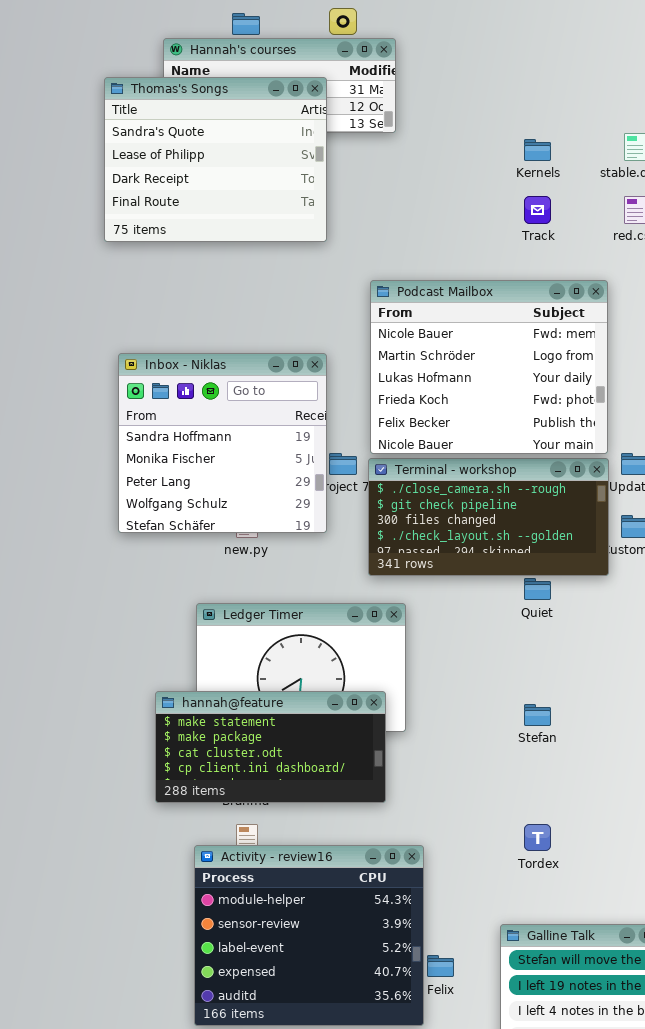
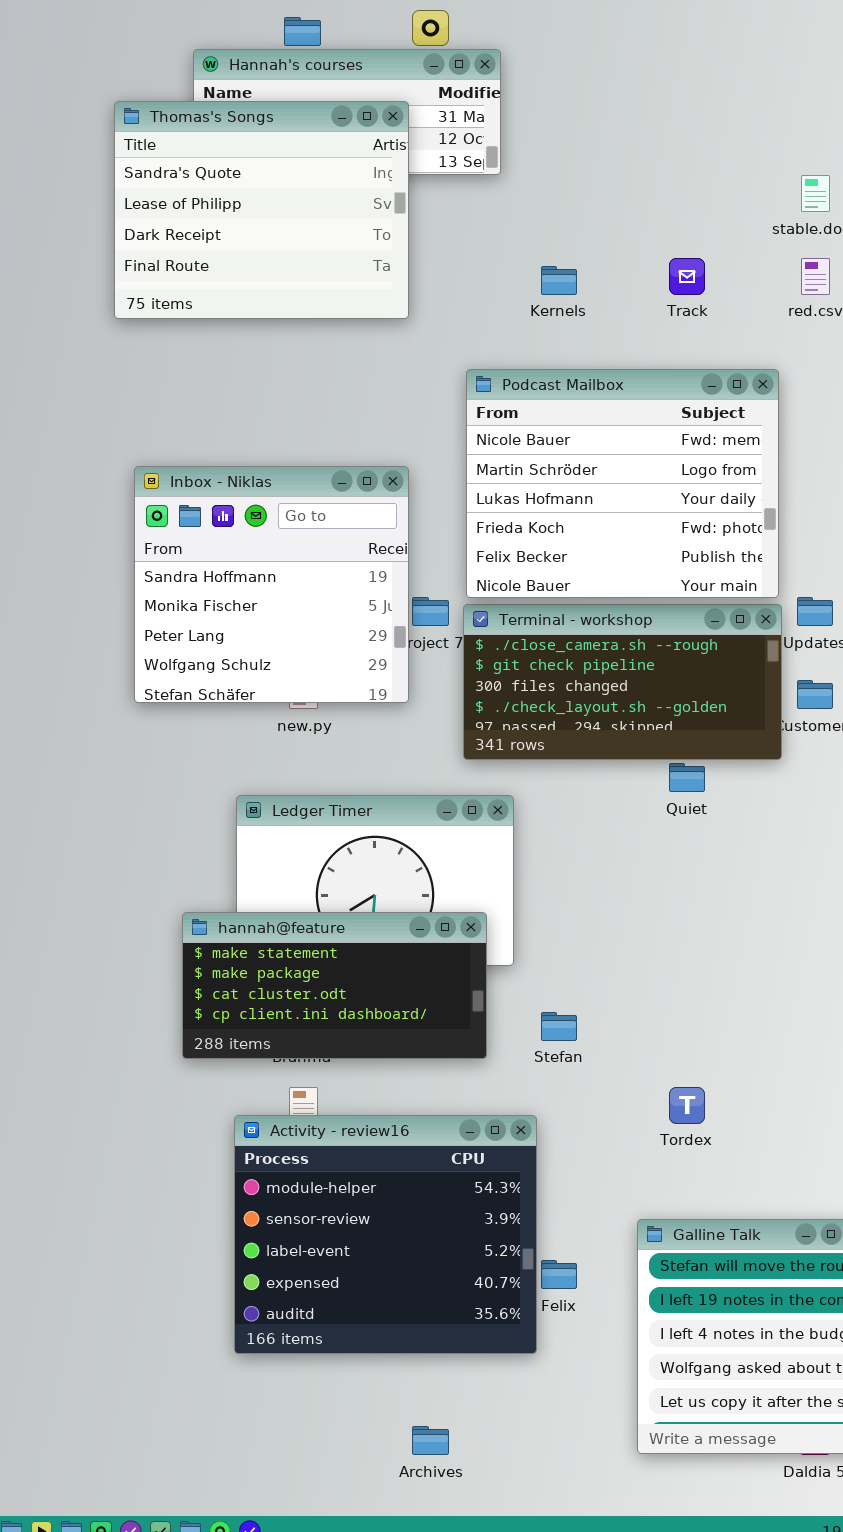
Kernels: [524,139,551,161] -> [541,266,577,295], moved
Stefan: [524,704,551,726] -> [541,1012,577,1041], moved

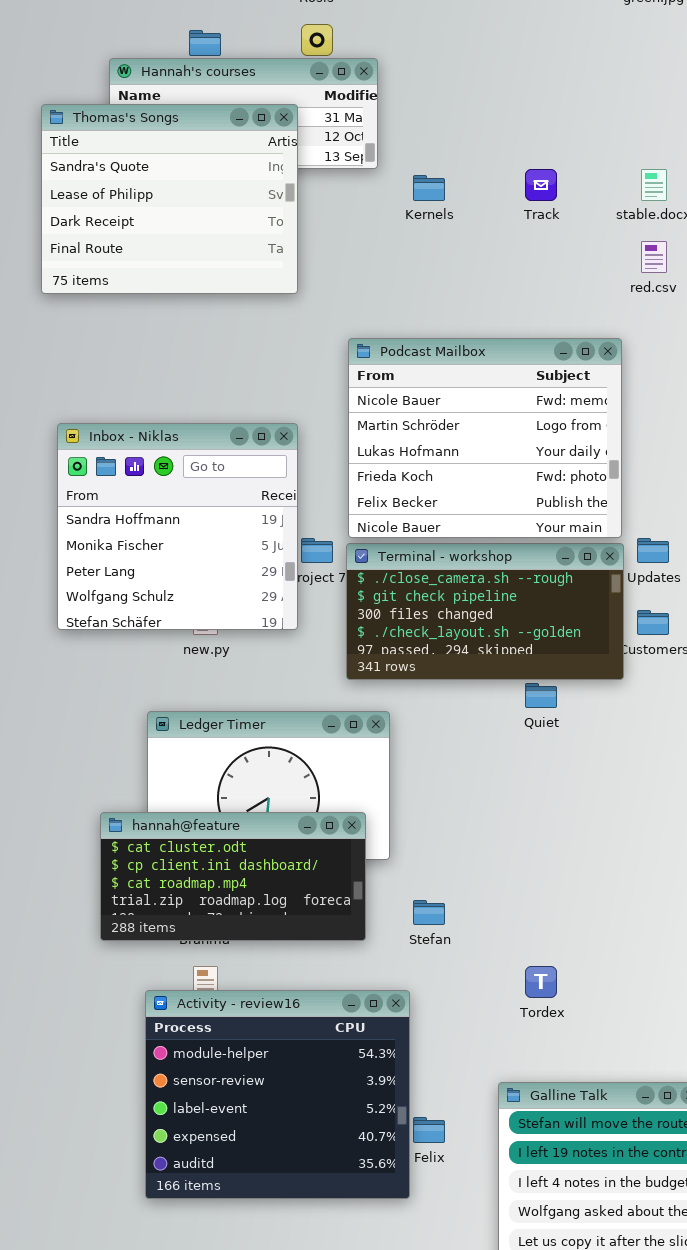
Track: [669,258,705,295] -> [525,169,557,201], moved
Kernels: [541,266,577,295] -> [413,175,445,201], moved
hannah@feature: [182,912,487,1059] -> [100,812,366,941], scrolled down 2 rows

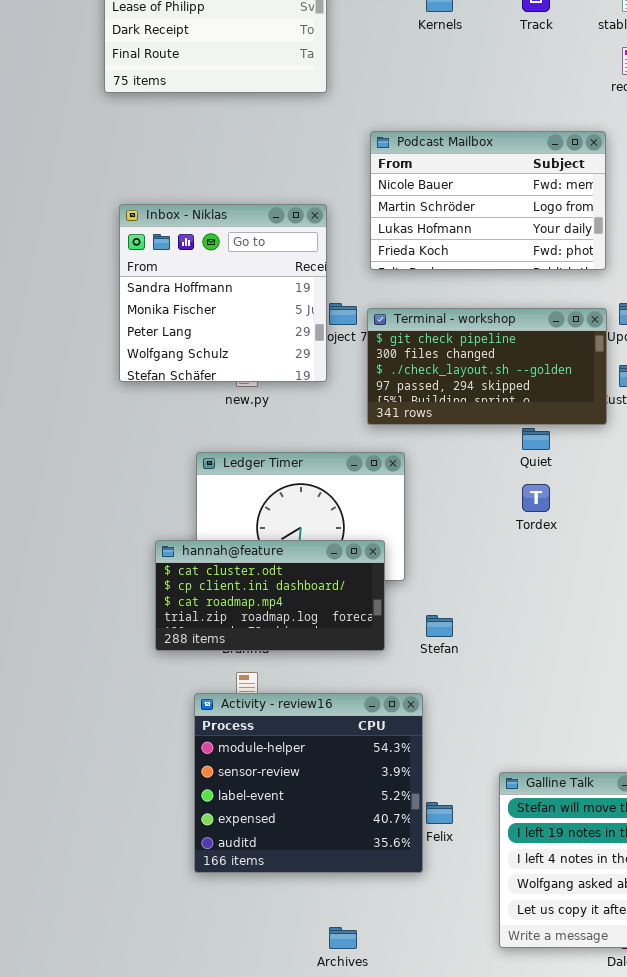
Podcast Mailbox: [348,338,622,538] -> [370,131,606,270], resized
Terminal - workshop: [346,543,624,680] -> [367,308,607,425], scrolled down 1 row
Tordex: [525,966,557,998] -> [522,484,550,512], moved

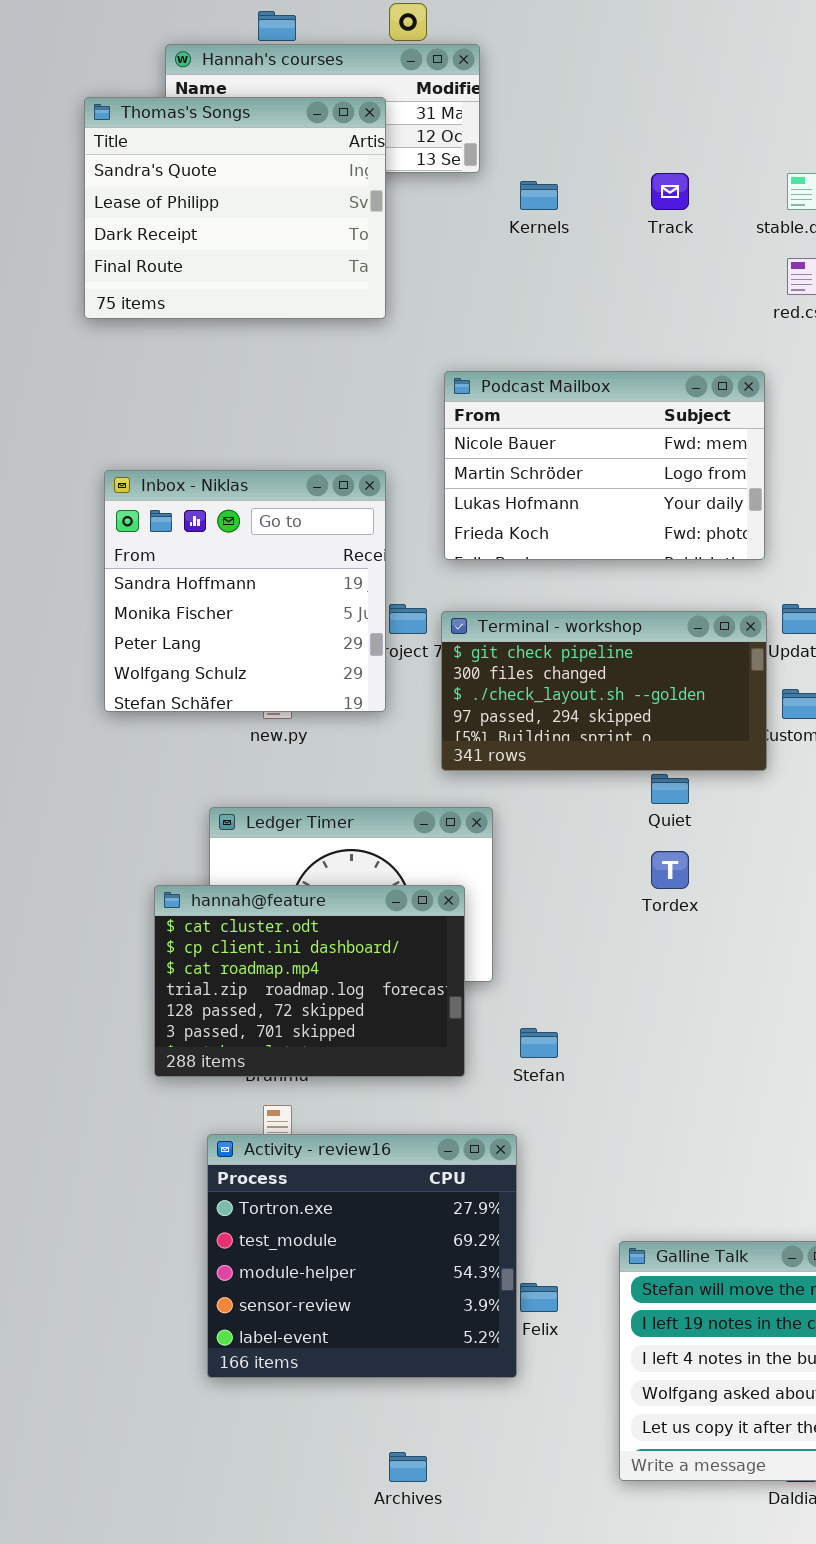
hannah@feature: [155,540,385,651] -> [154,885,465,1077], resized
Activity - review16: [194,693,423,873] -> [207,1134,517,1378], scrolled up 2 rows

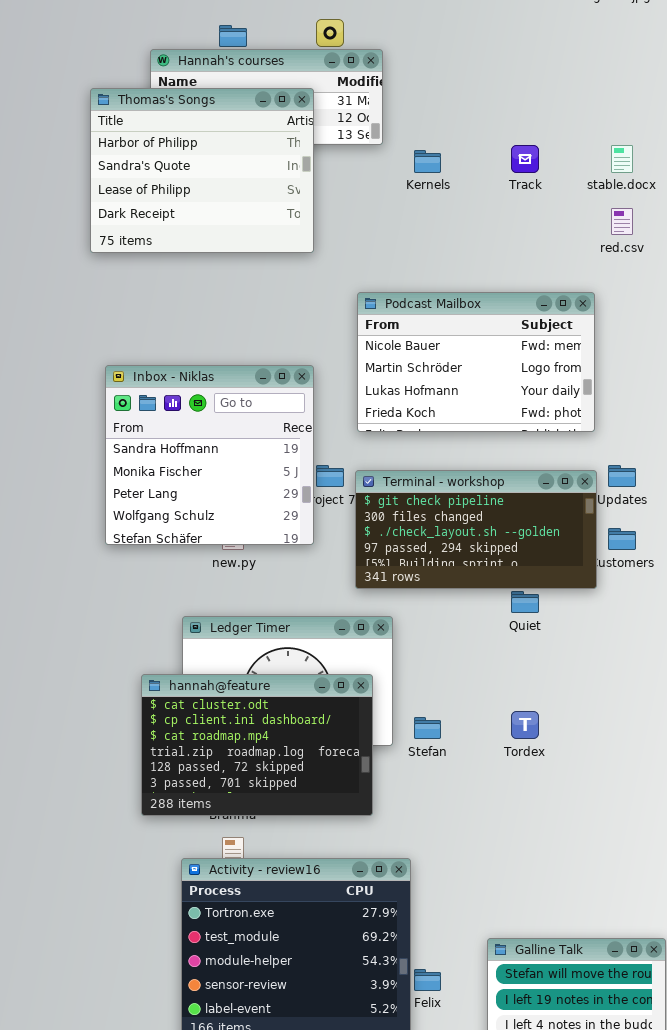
Thomas's Songs: [84,97,386,319] -> [90,88,314,253], scrolled up 1 row
Tordex: [651,851,689,889] -> [511,711,539,739], moved
Stefan: [520,1028,558,1058] -> [414,717,441,739], moved

